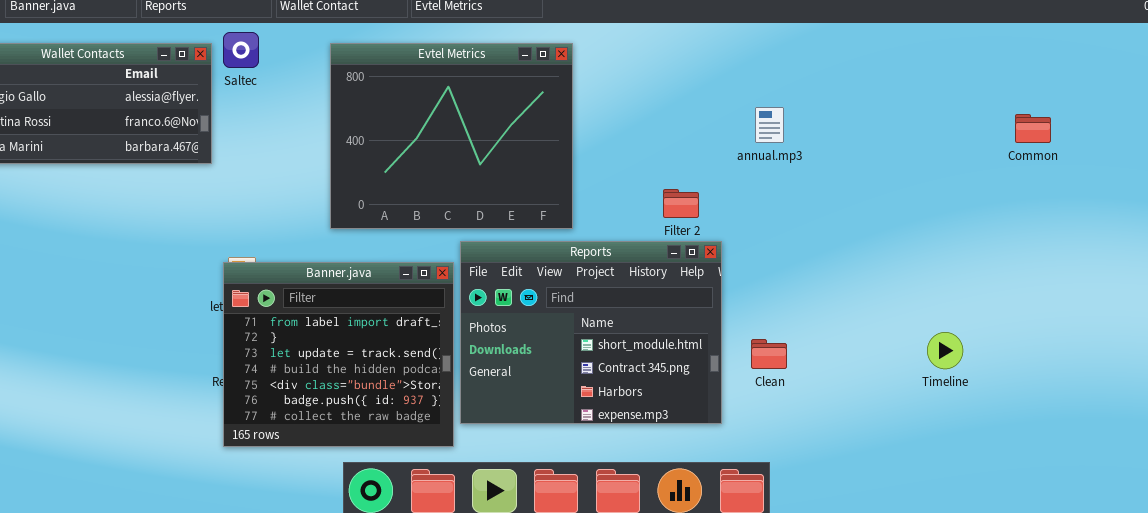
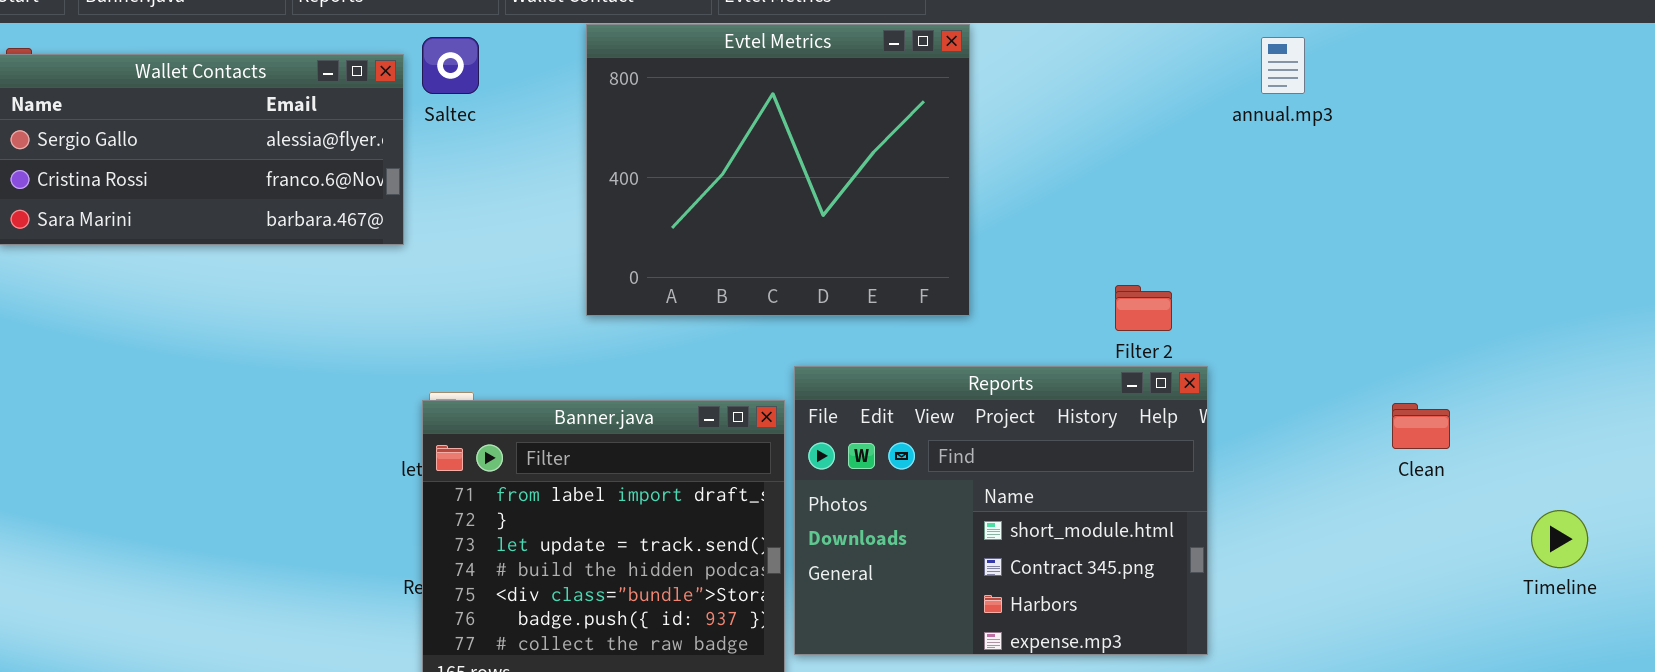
Evtel Metrics: [330,43,573,229] -> [586,24,970,316], moved
annual.mp3: [755,107,784,143] -> [1261,37,1305,94], moved
Clean: [751,339,787,369] -> [1392,403,1450,449], moved

